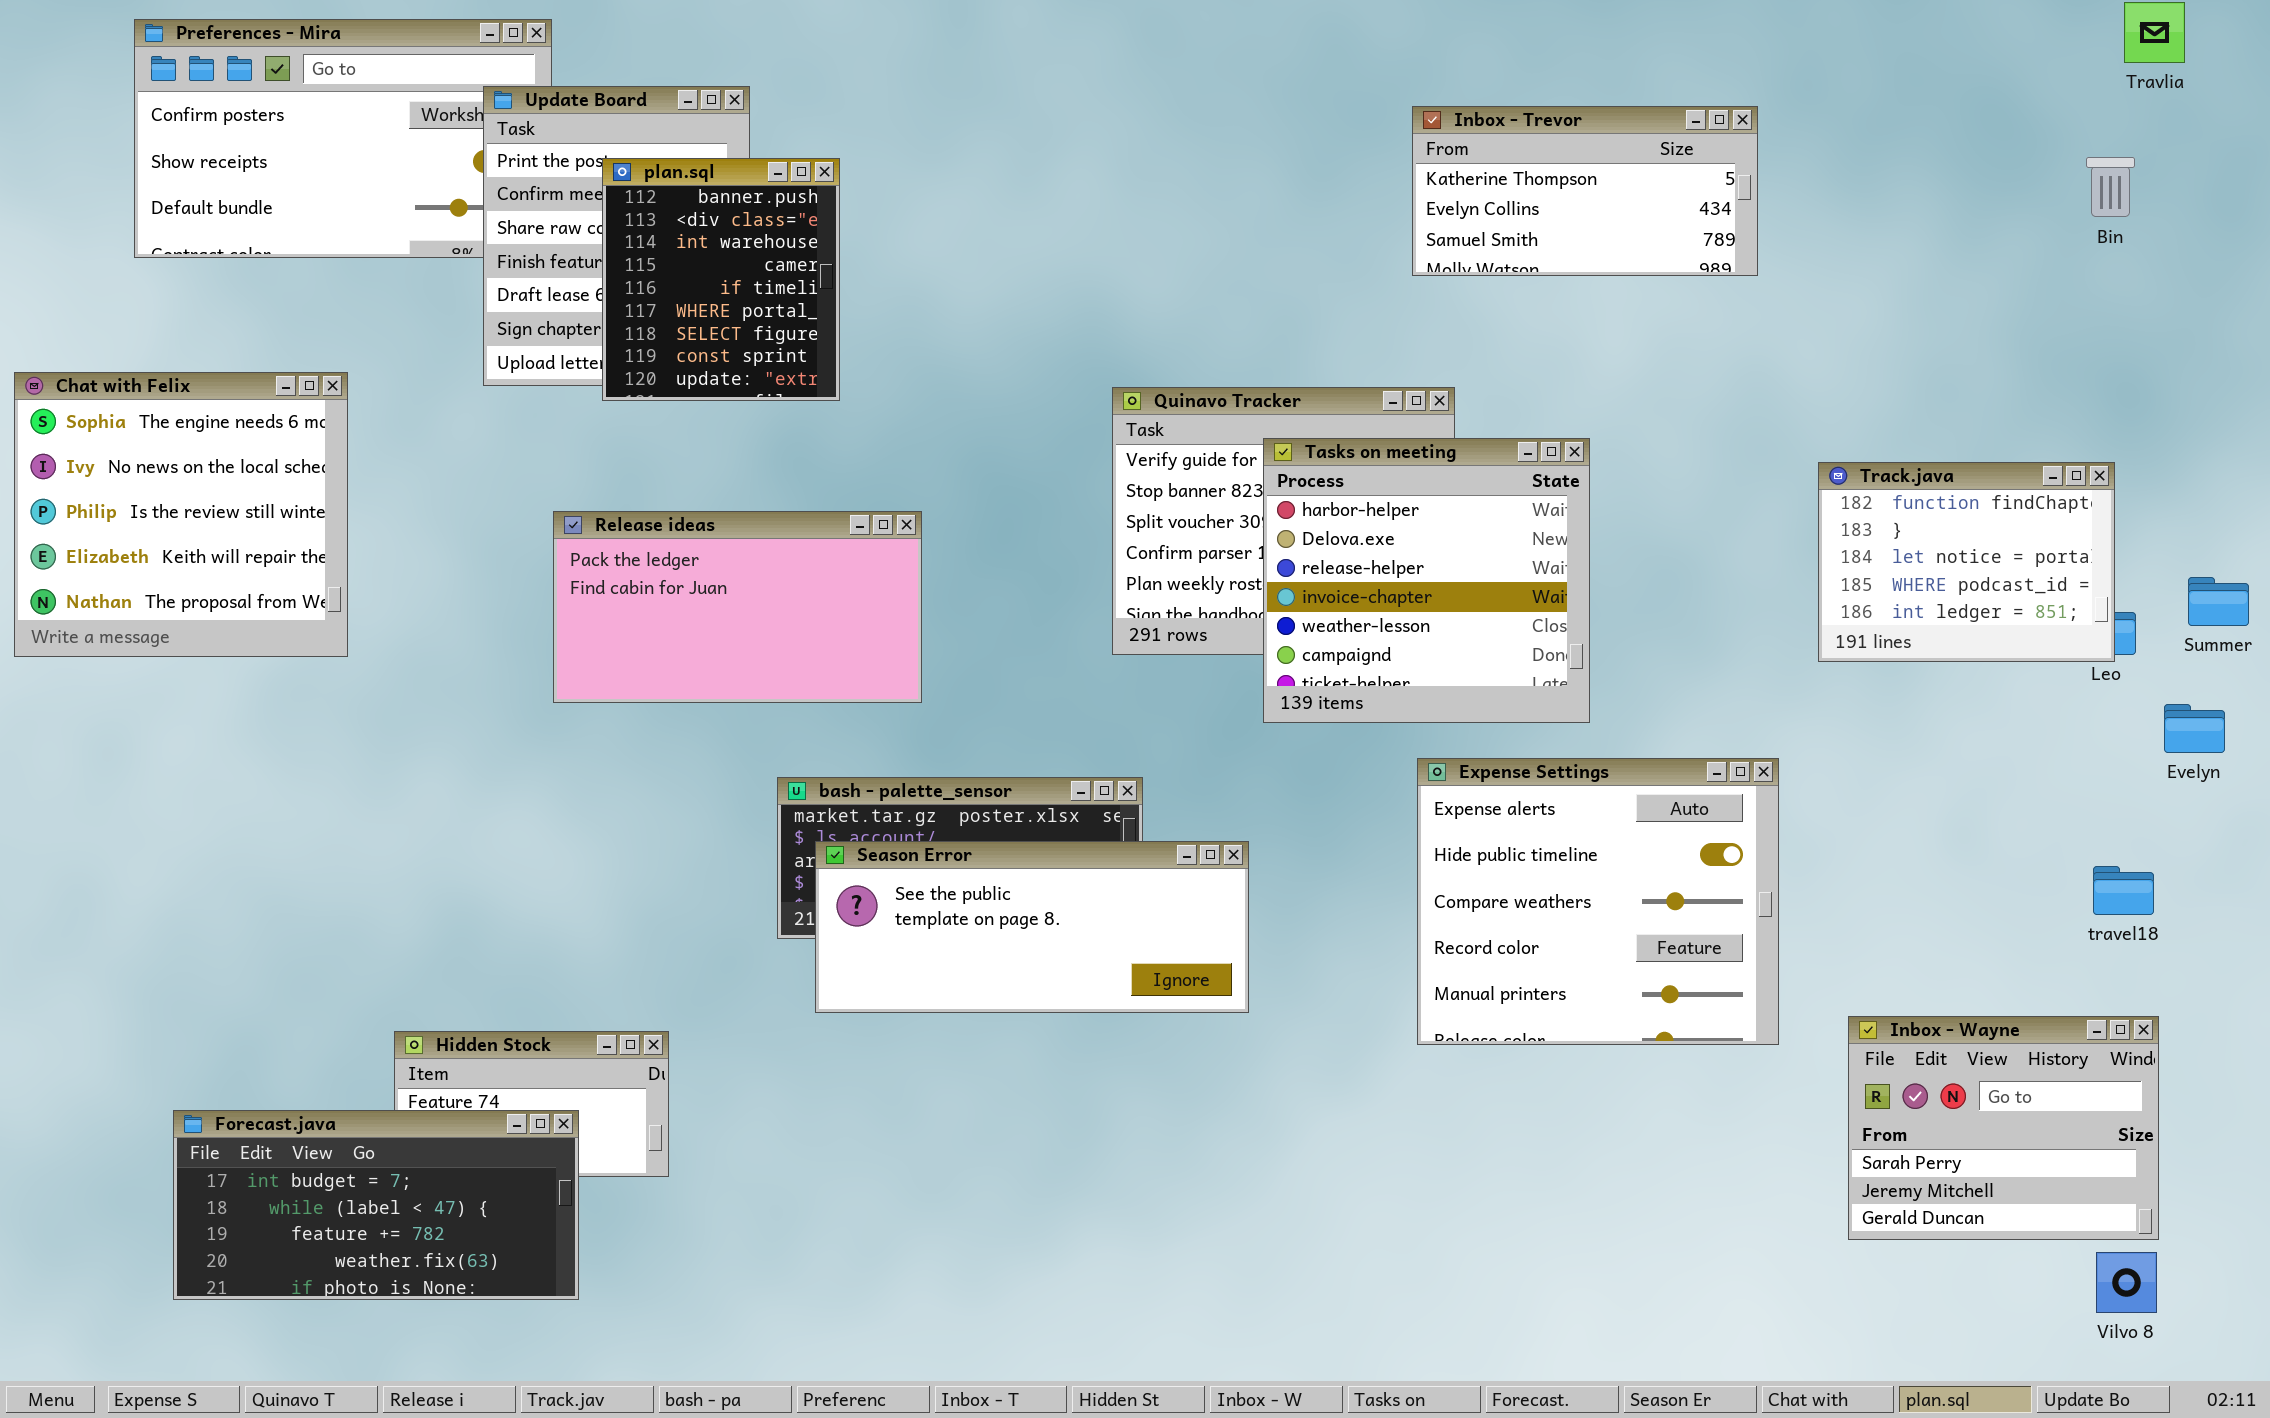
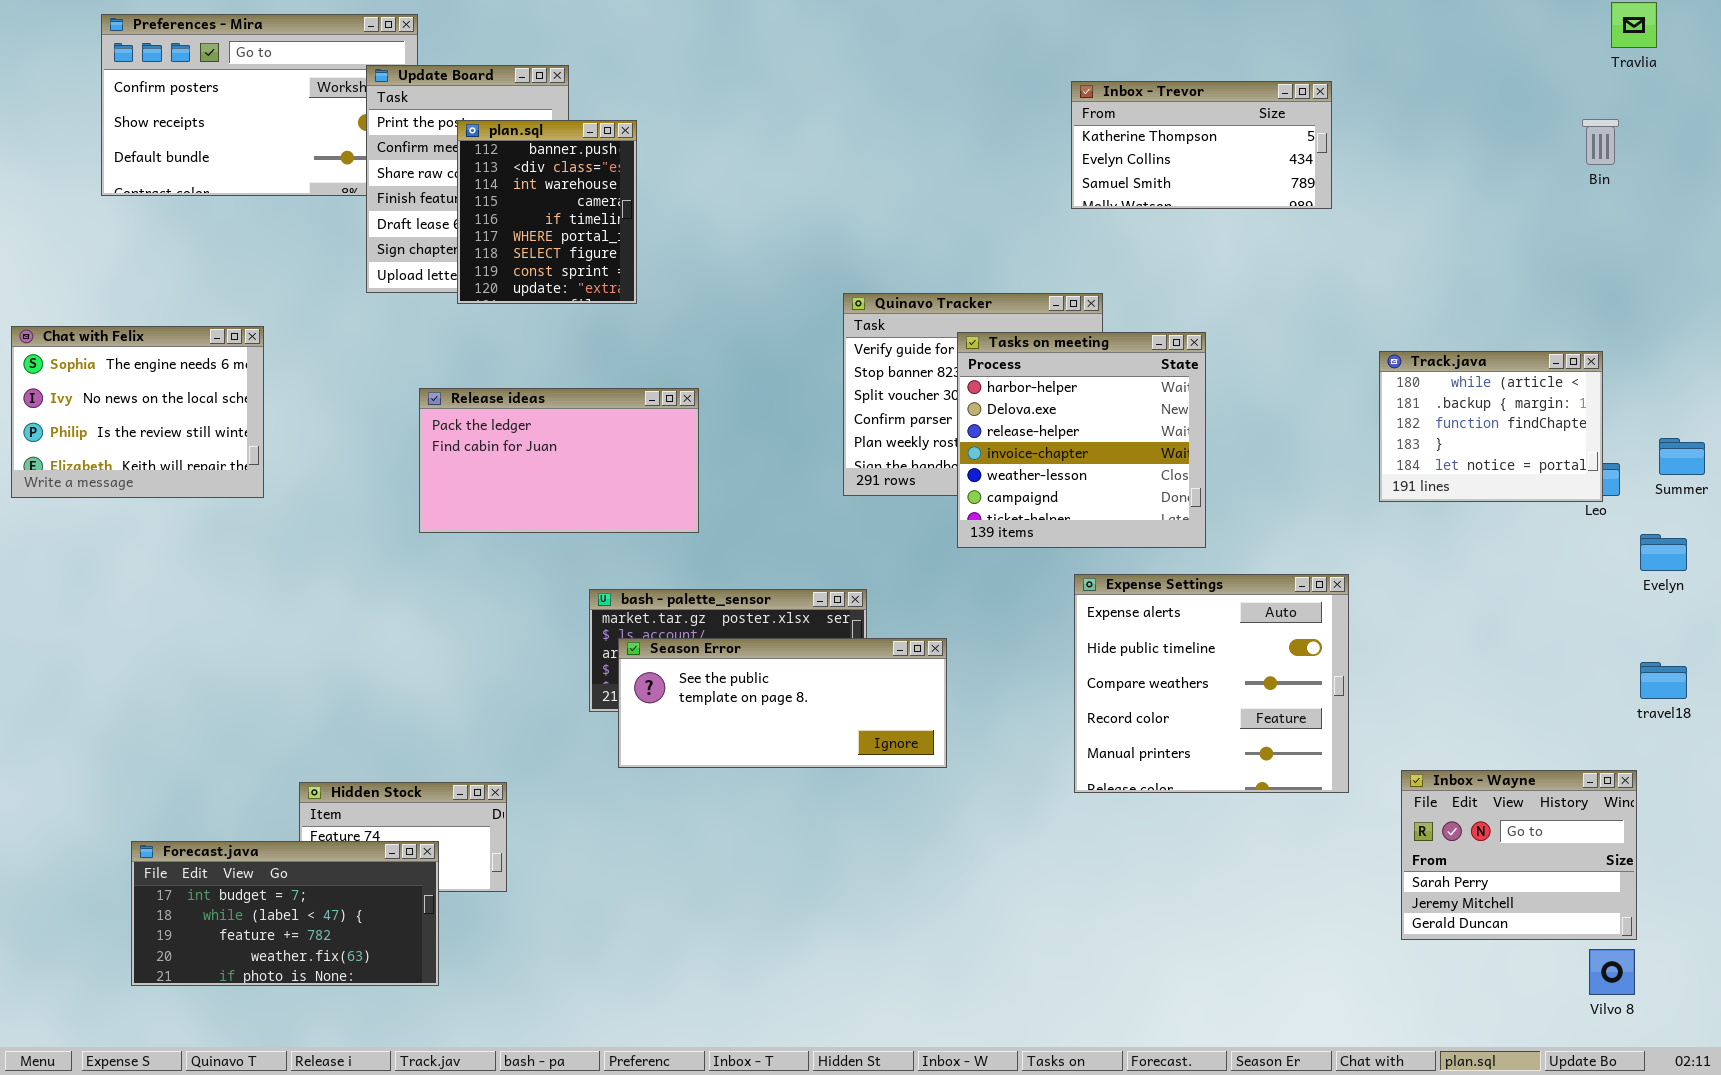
Chat with Felix: [14,372,348,657] -> [11,326,264,498], resized
Track.java: [1818,462,2115,662] -> [1379,351,1603,502], scrolled up 2 rows
travel18: [2093,866,2154,915] -> [1640,662,1687,699], moved

